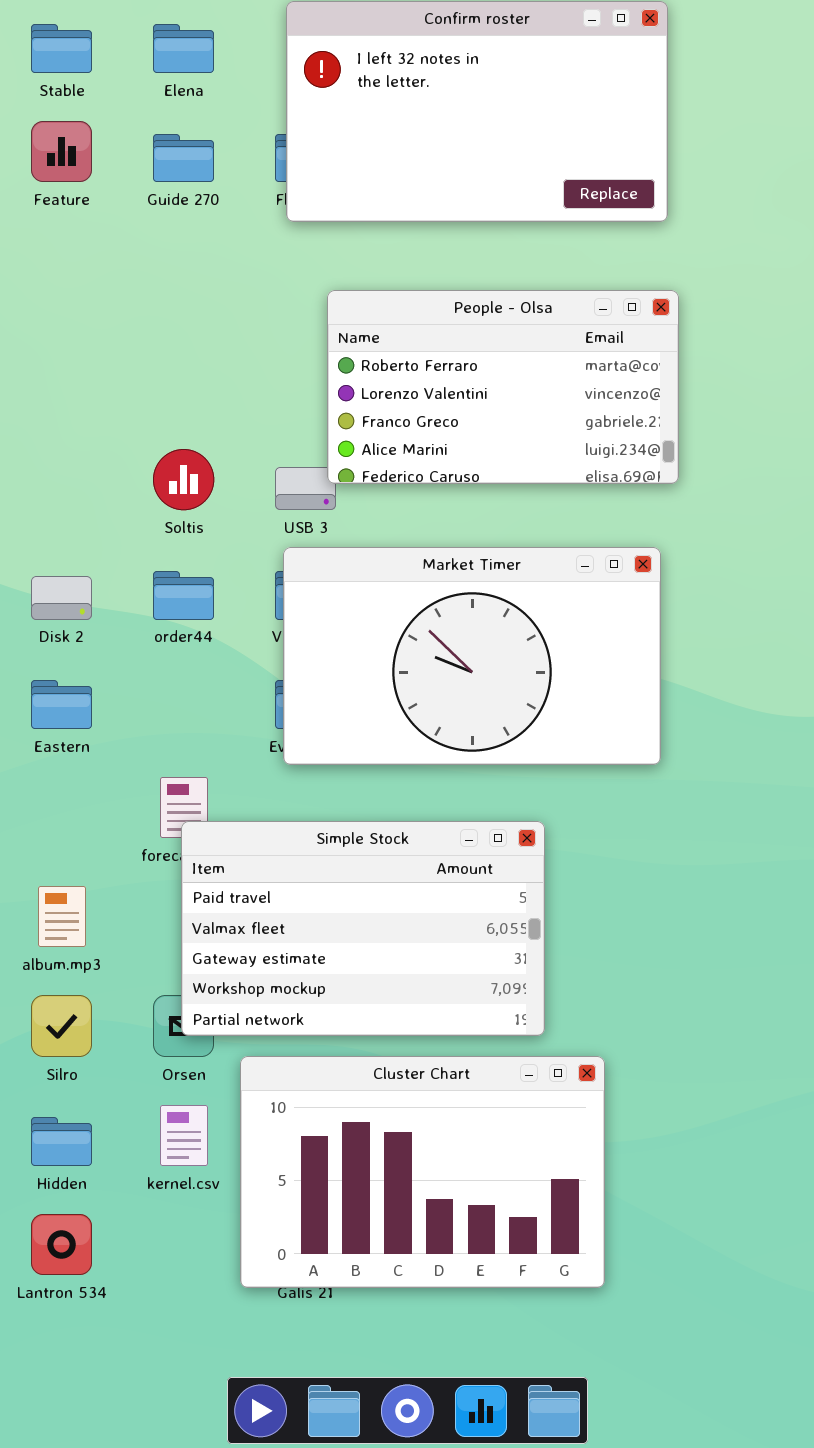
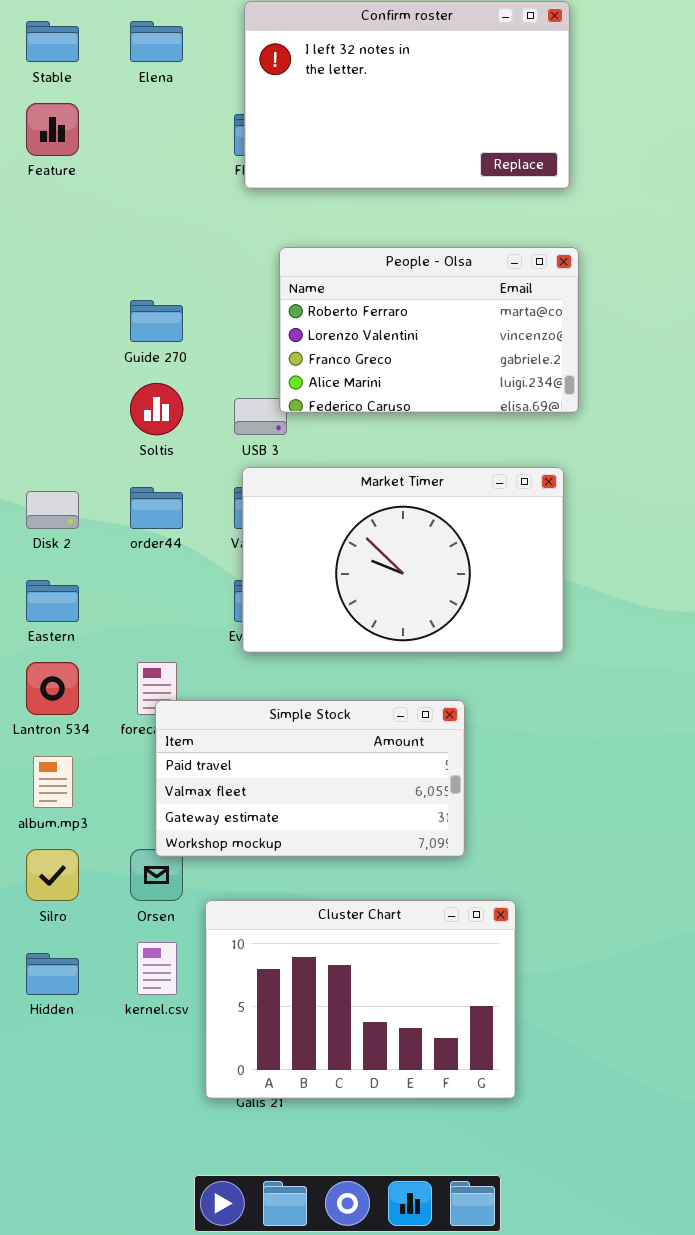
Guide 270: [153,134,214,182] -> [130,300,183,342], moved
Simple Stock: [181,821,545,1036] -> [155,700,465,857], resized
Lantron 534: [31,1214,92,1275] -> [26,662,79,715], moved

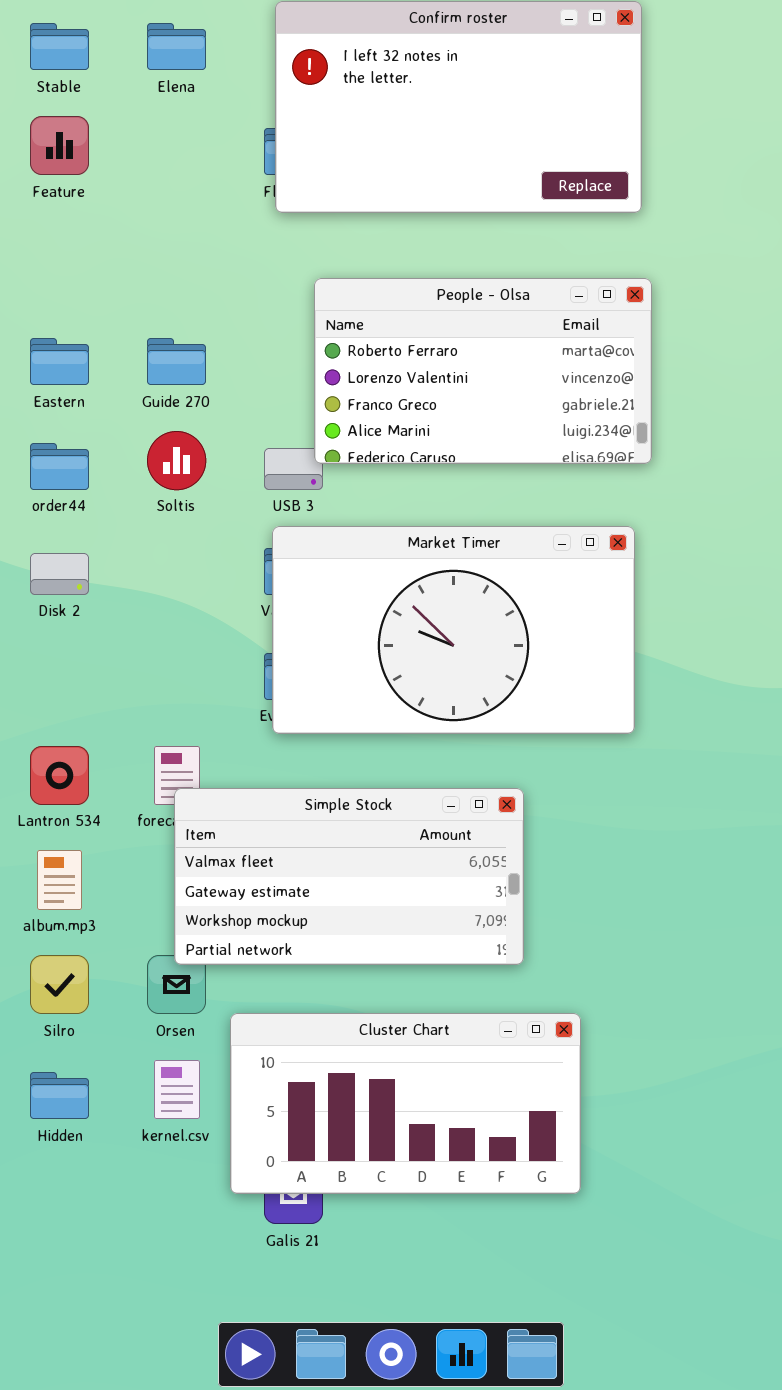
order44: [130,487,183,529] -> [30,443,89,490], moved
Eastern: [26,580,79,622] -> [30,338,89,385], moved
Simple Stock: [155,700,465,857] -> [174,788,524,965], scrolled down 1 row
Cluster Chart: [205,900,516,1099] -> [230,1013,581,1194], resized

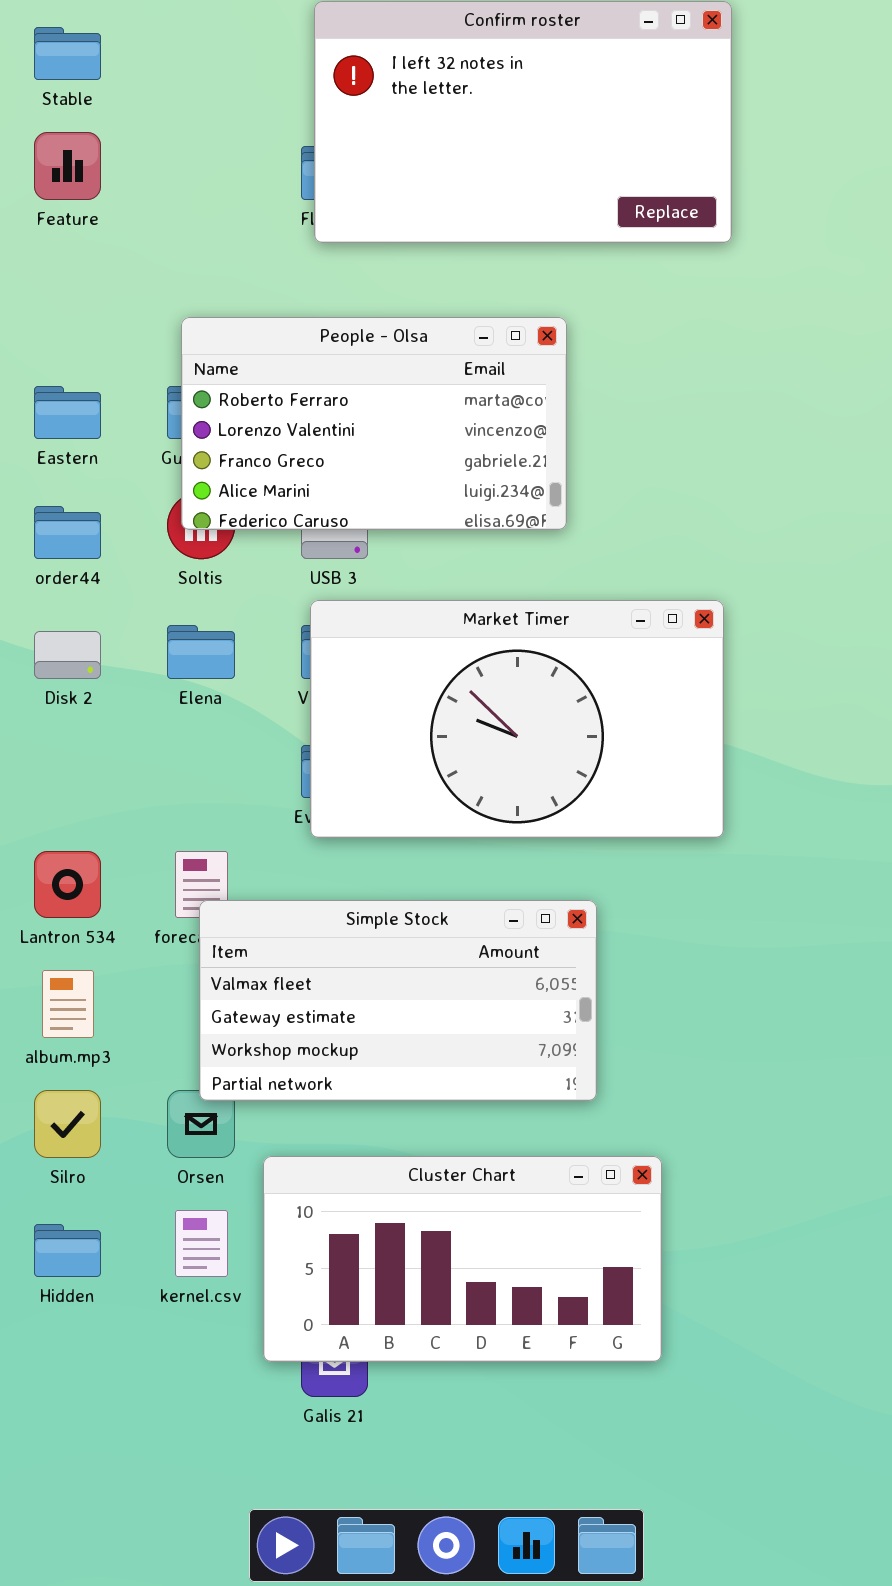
Elena: [147,23,206,70] -> [167,625,235,679], moved
People - Olsa: [314,278,652,464] -> [181,317,567,530], moved

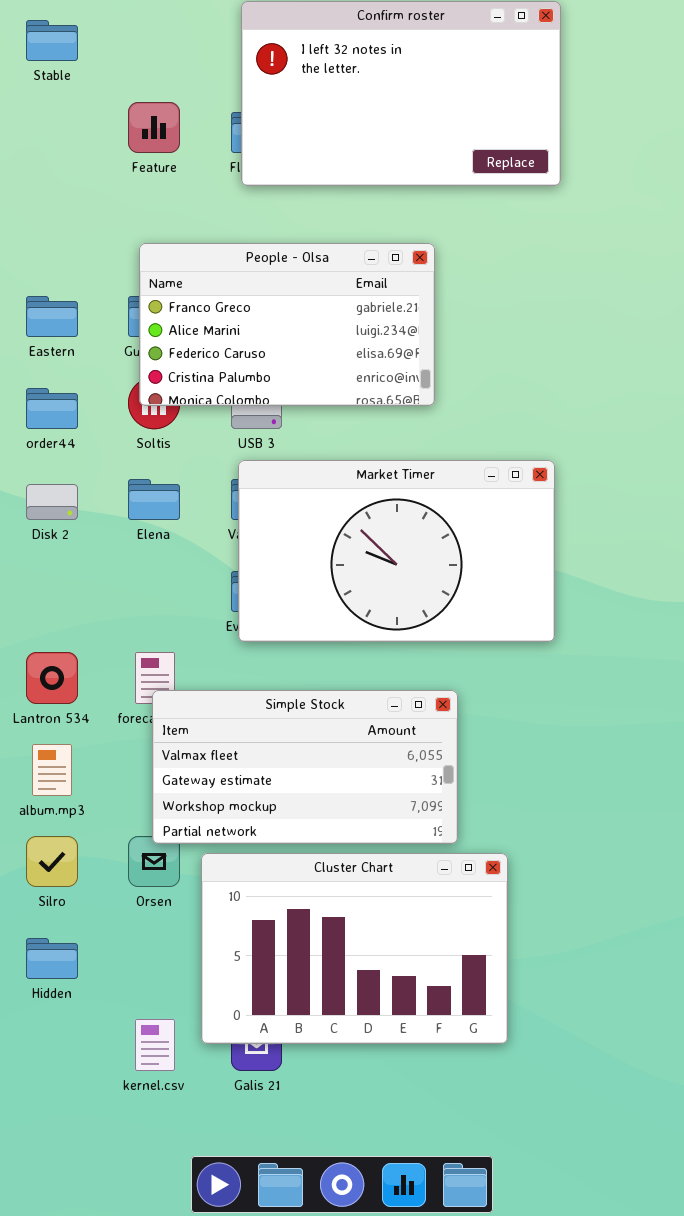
Feature: [34,132,101,200] -> [128,102,180,153], moved
People - Olsa: [181,317,567,530] -> [139,243,435,406], scrolled down 2 rows
Cluster Chart: [263,1156,662,1362] -> [201,853,508,1044], resized
kernel.csv: [175,1210,228,1277] -> [135,1019,175,1071], moved

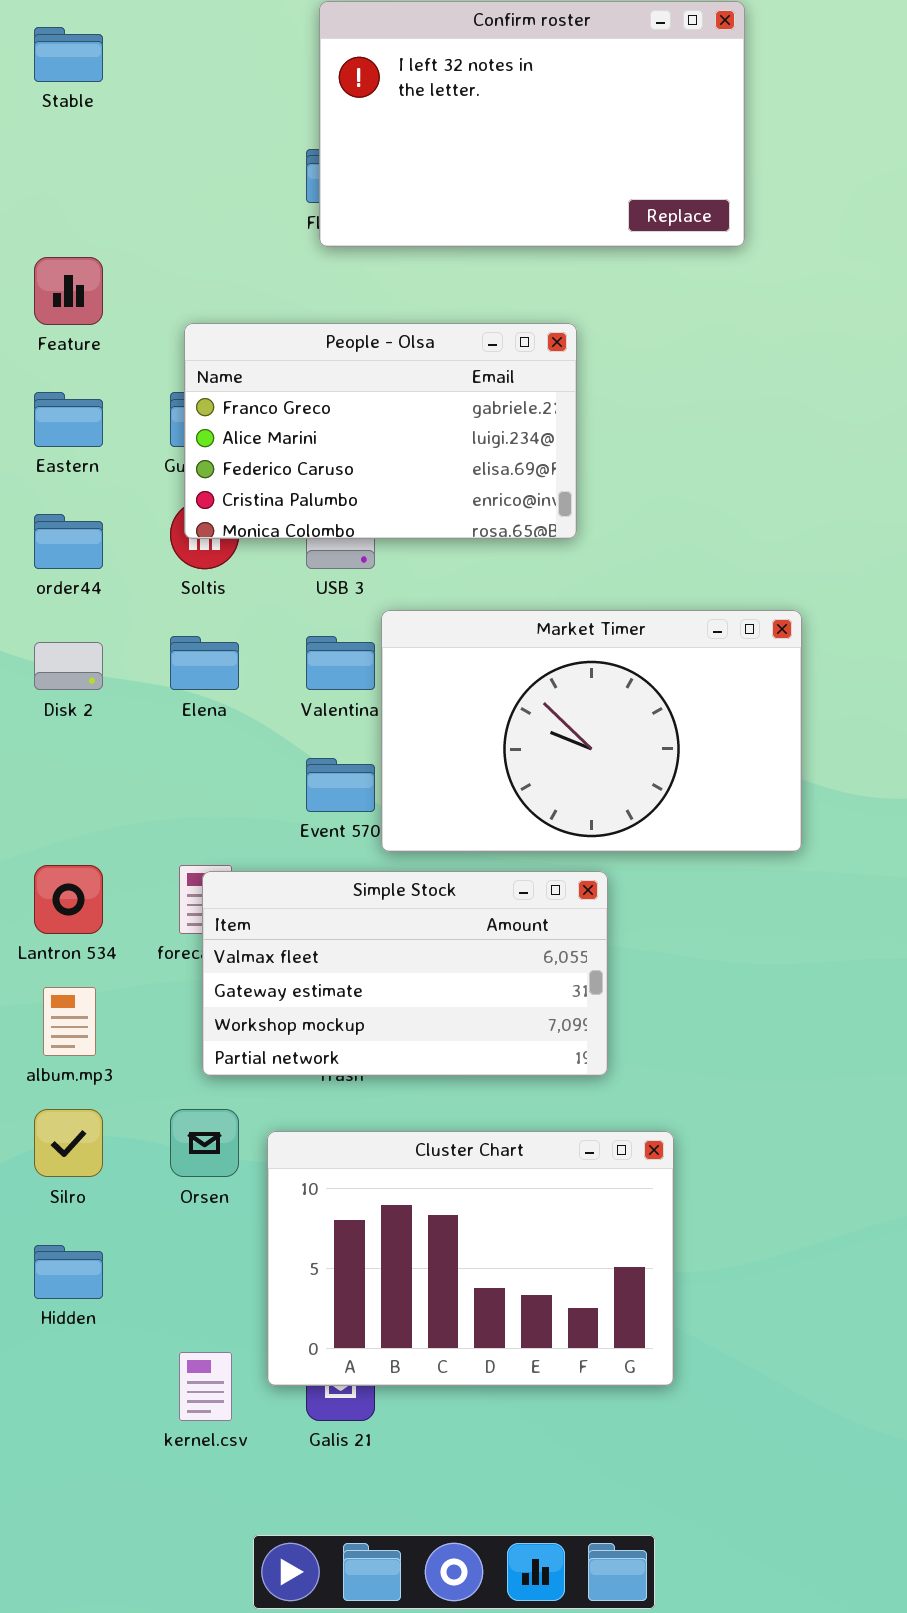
Feature: [128,102,180,153] -> [34,257,103,325], moved
Market Timer: [238,460,555,642] -> [381,610,802,852], moved
Simple Stock: [152,690,458,844] -> [202,871,608,1076], moved

